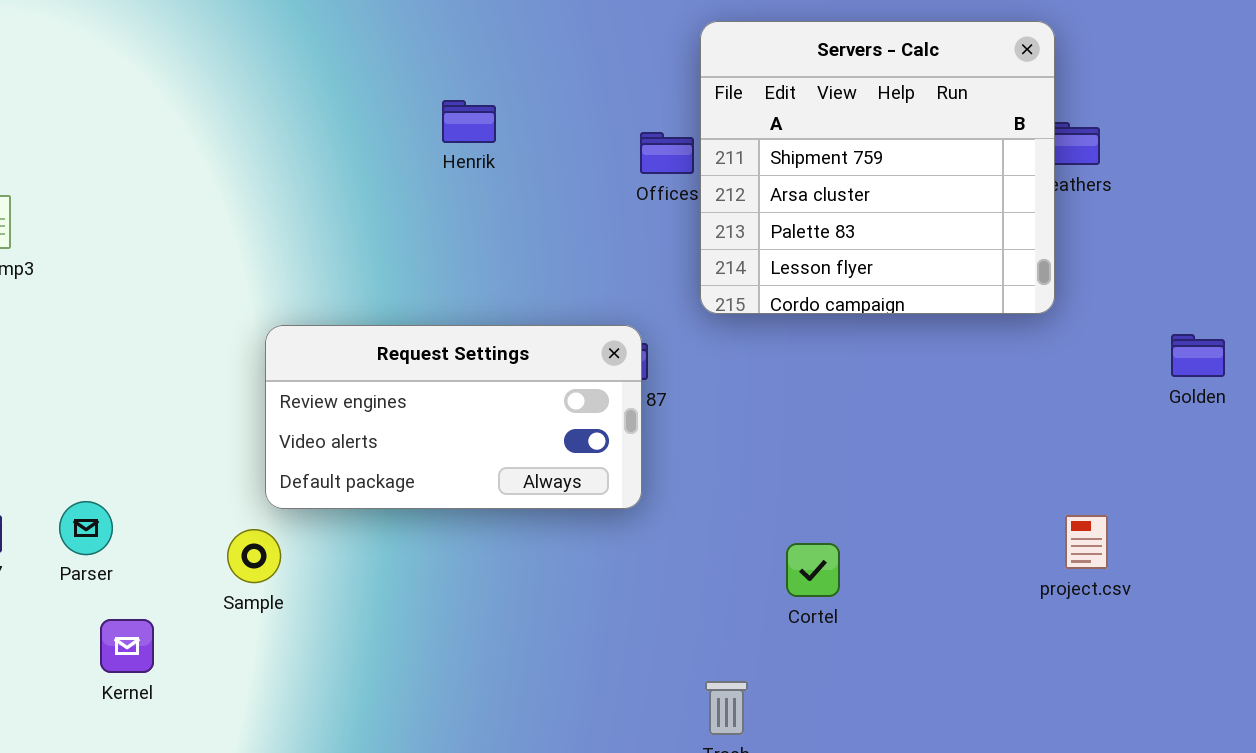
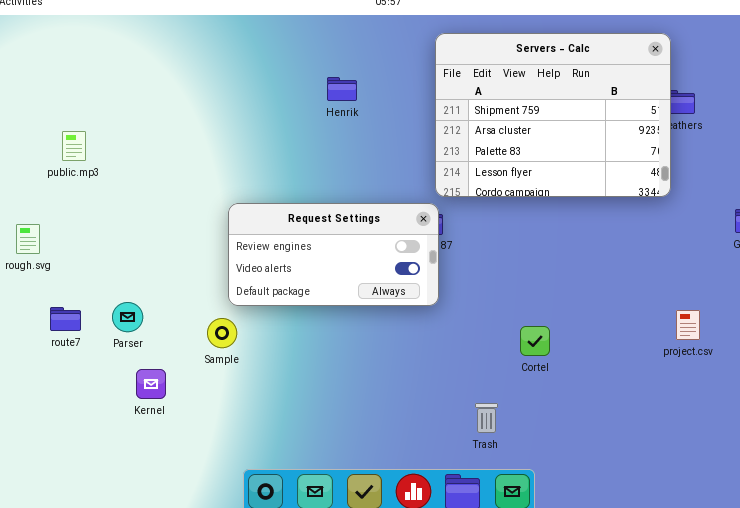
Servers - Calc: [700,21,1055,314] -> [435,33,671,197], resized

